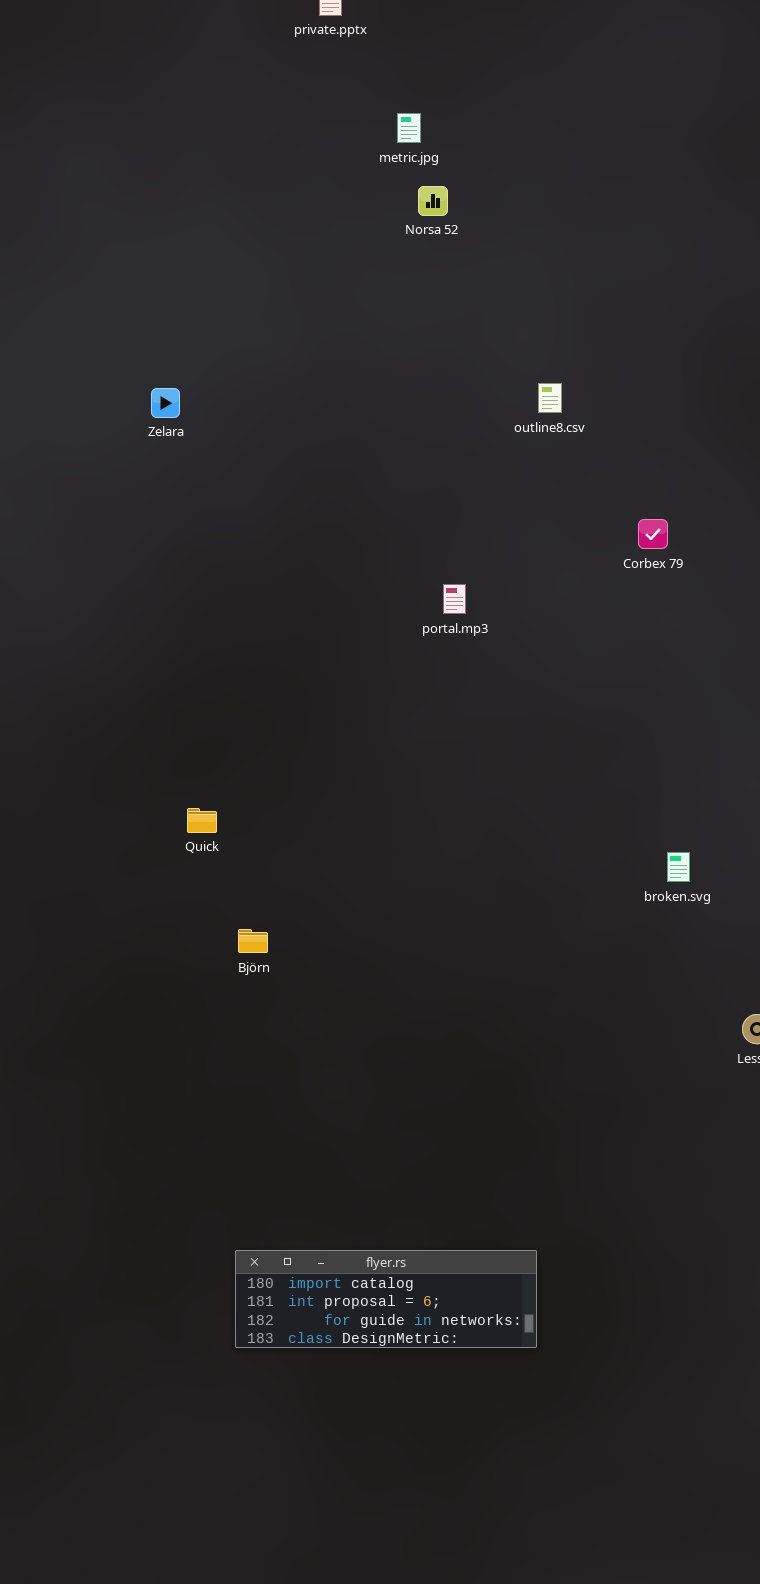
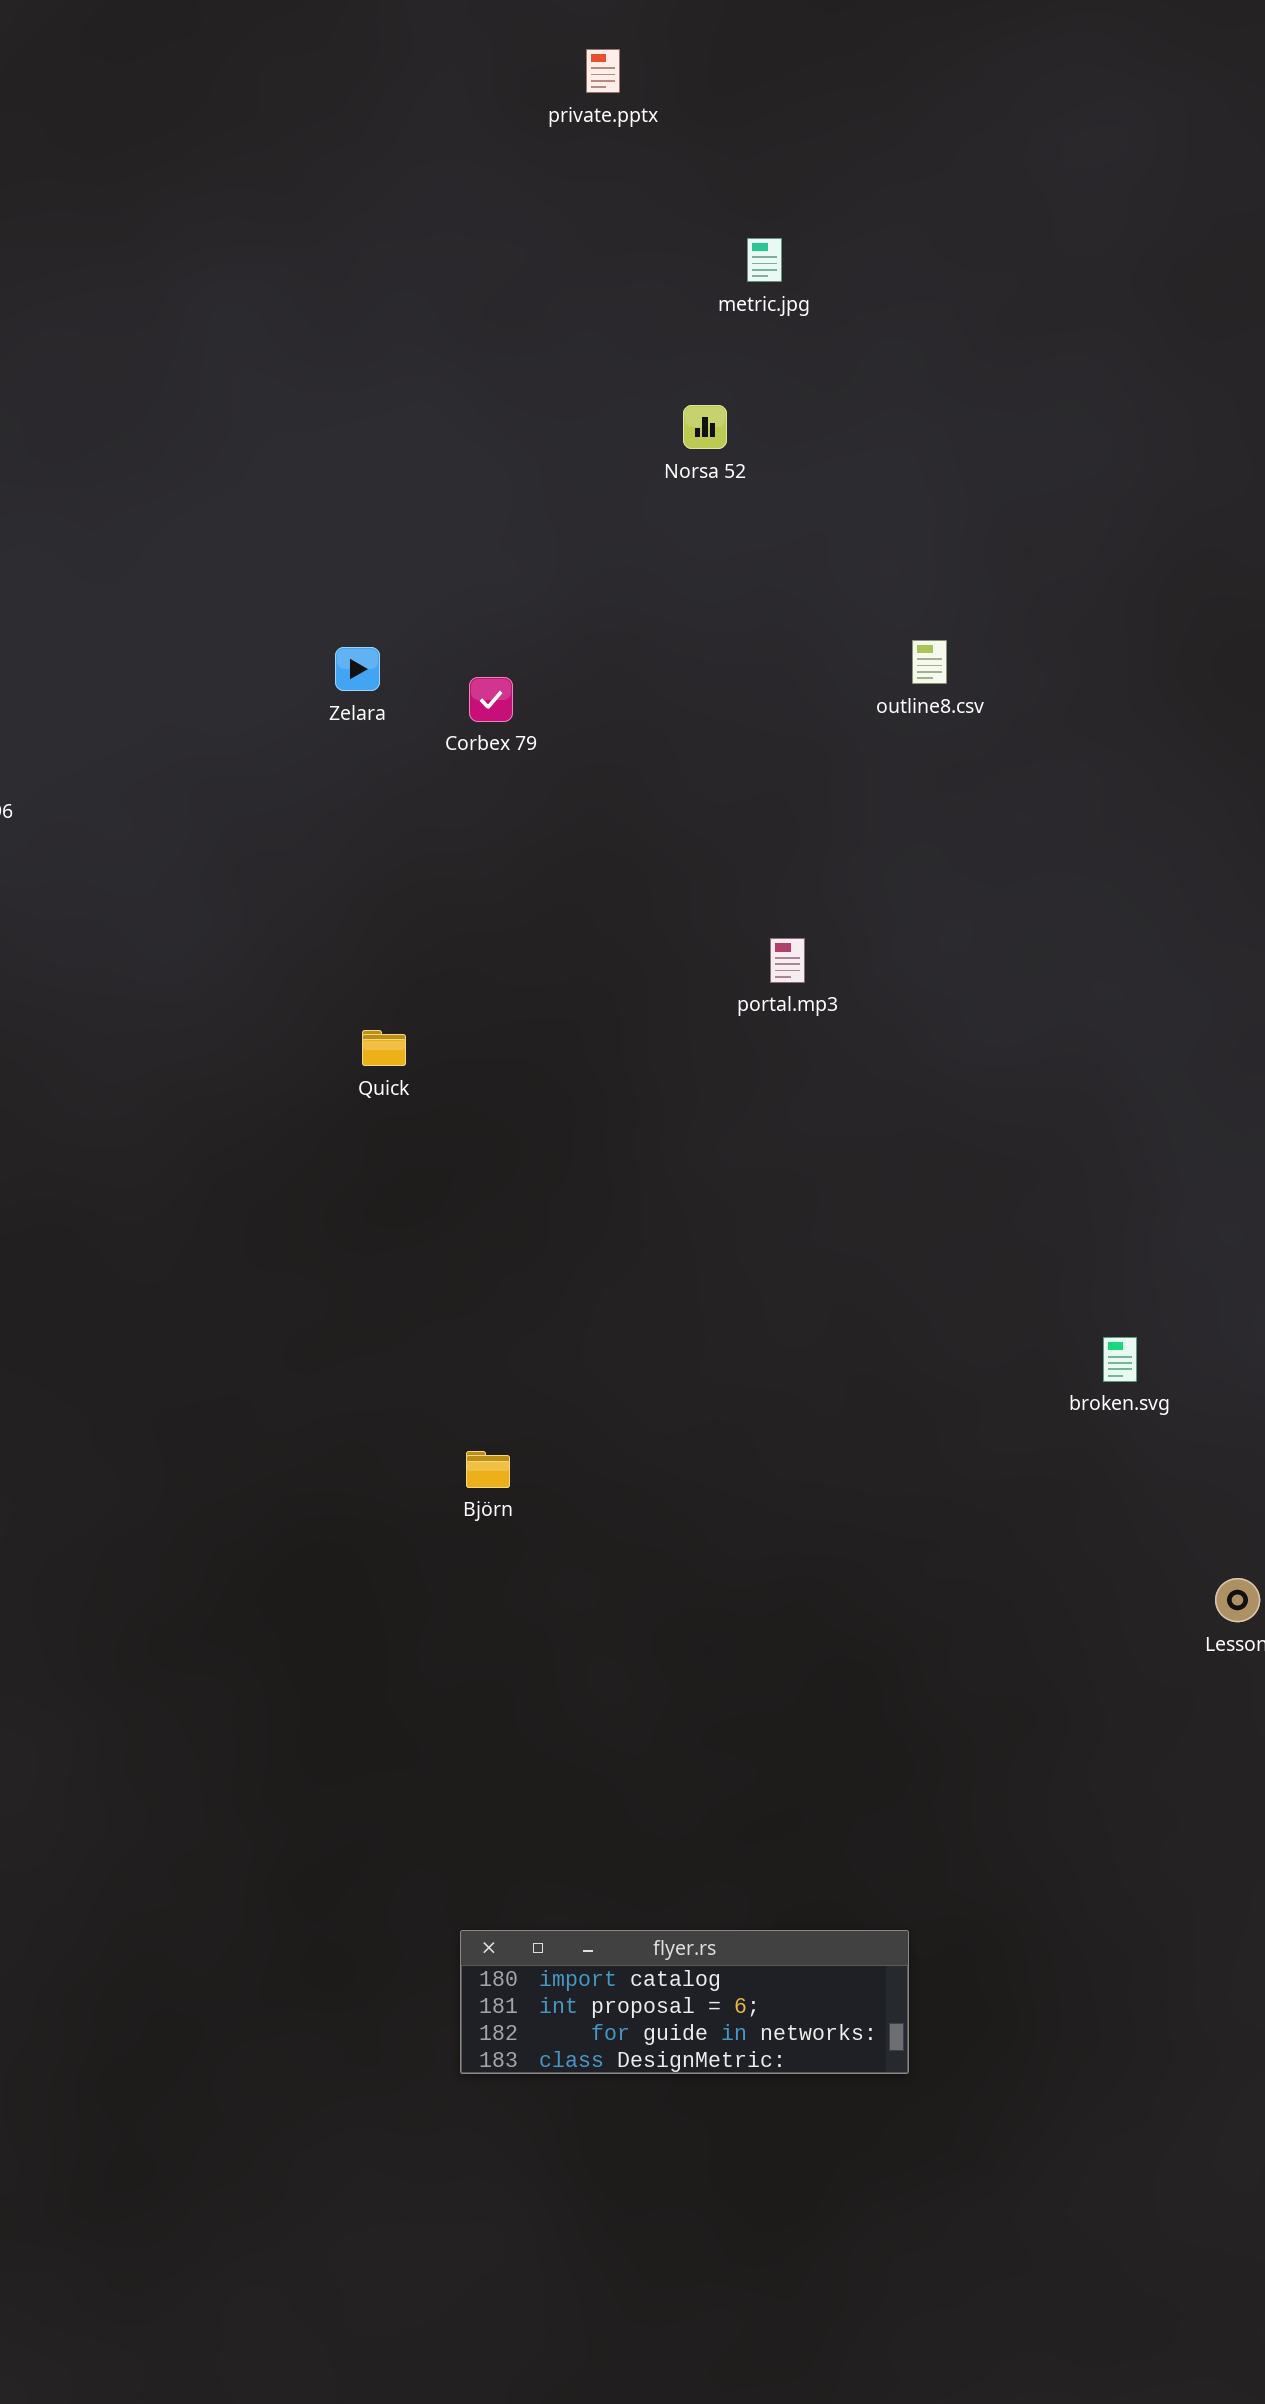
metric.jpg: [397,113,421,143] -> [747,238,782,282], moved
Norsa 52: [418,186,448,216] -> [683,405,727,449], moved
Corbex 79: [638,519,668,549] -> [469,677,513,722], moved
Quick: [187,808,217,833] -> [362,1030,406,1066], moved

